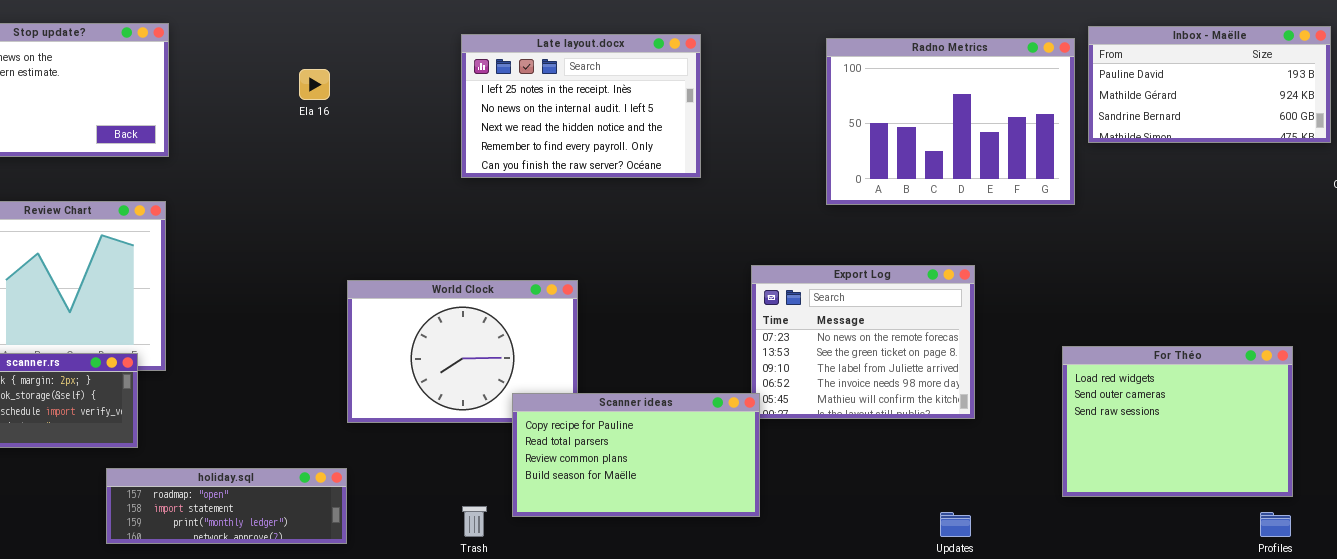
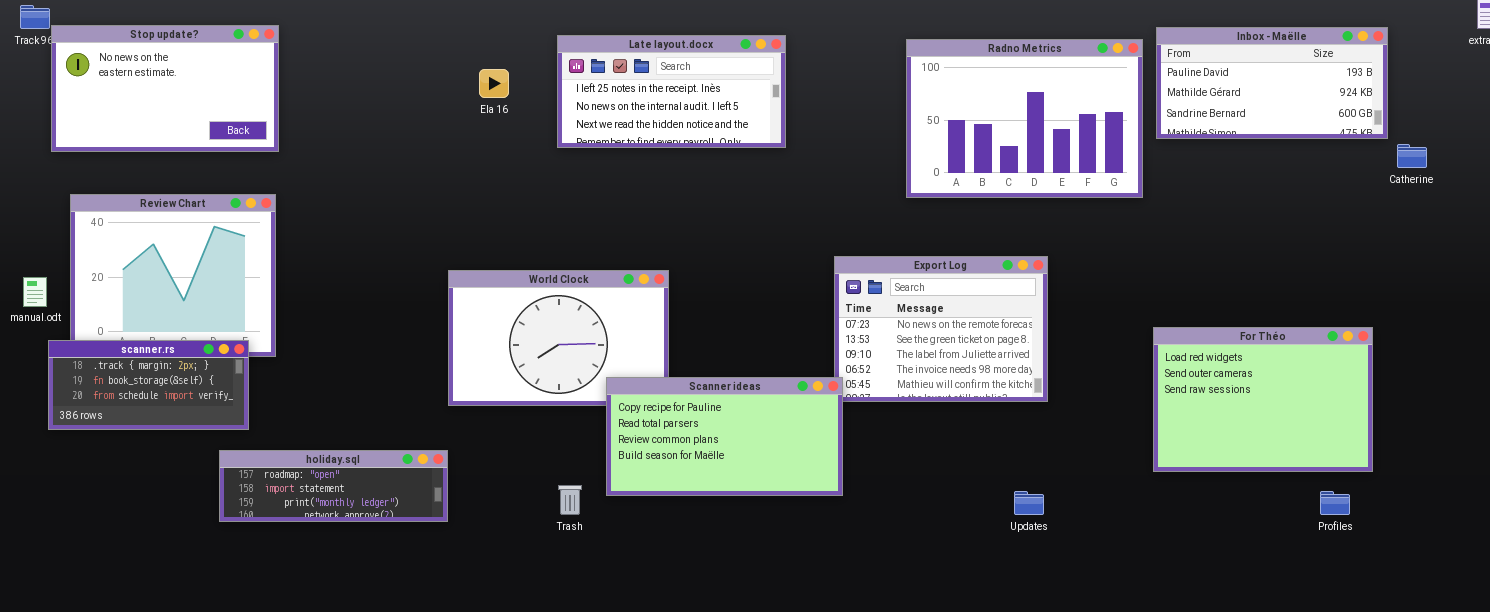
Late layout.docx: [461,34,701,178] -> [557,35,786,148], resized
Ela 16: [299,69,330,100] -> [479,69,509,98], moved
For Théo: [1062,346,1293,497] -> [1153,327,1373,472], moved

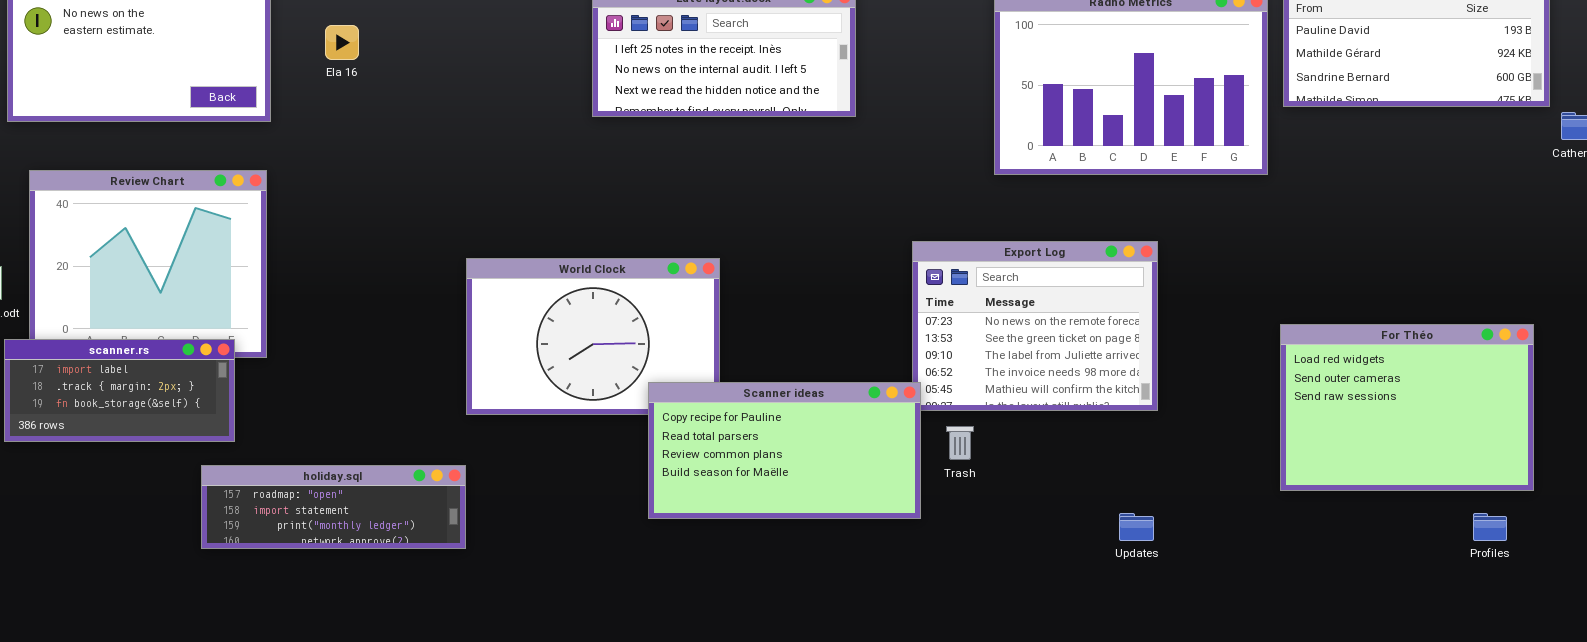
Ela 16: [479,69,509,98] -> [325,25,359,60], moved
scanner.rs: [48,340,249,430] -> [4,339,235,442], scrolled up 1 row
Trash: [558,485,582,515] -> [946,426,974,460], moved

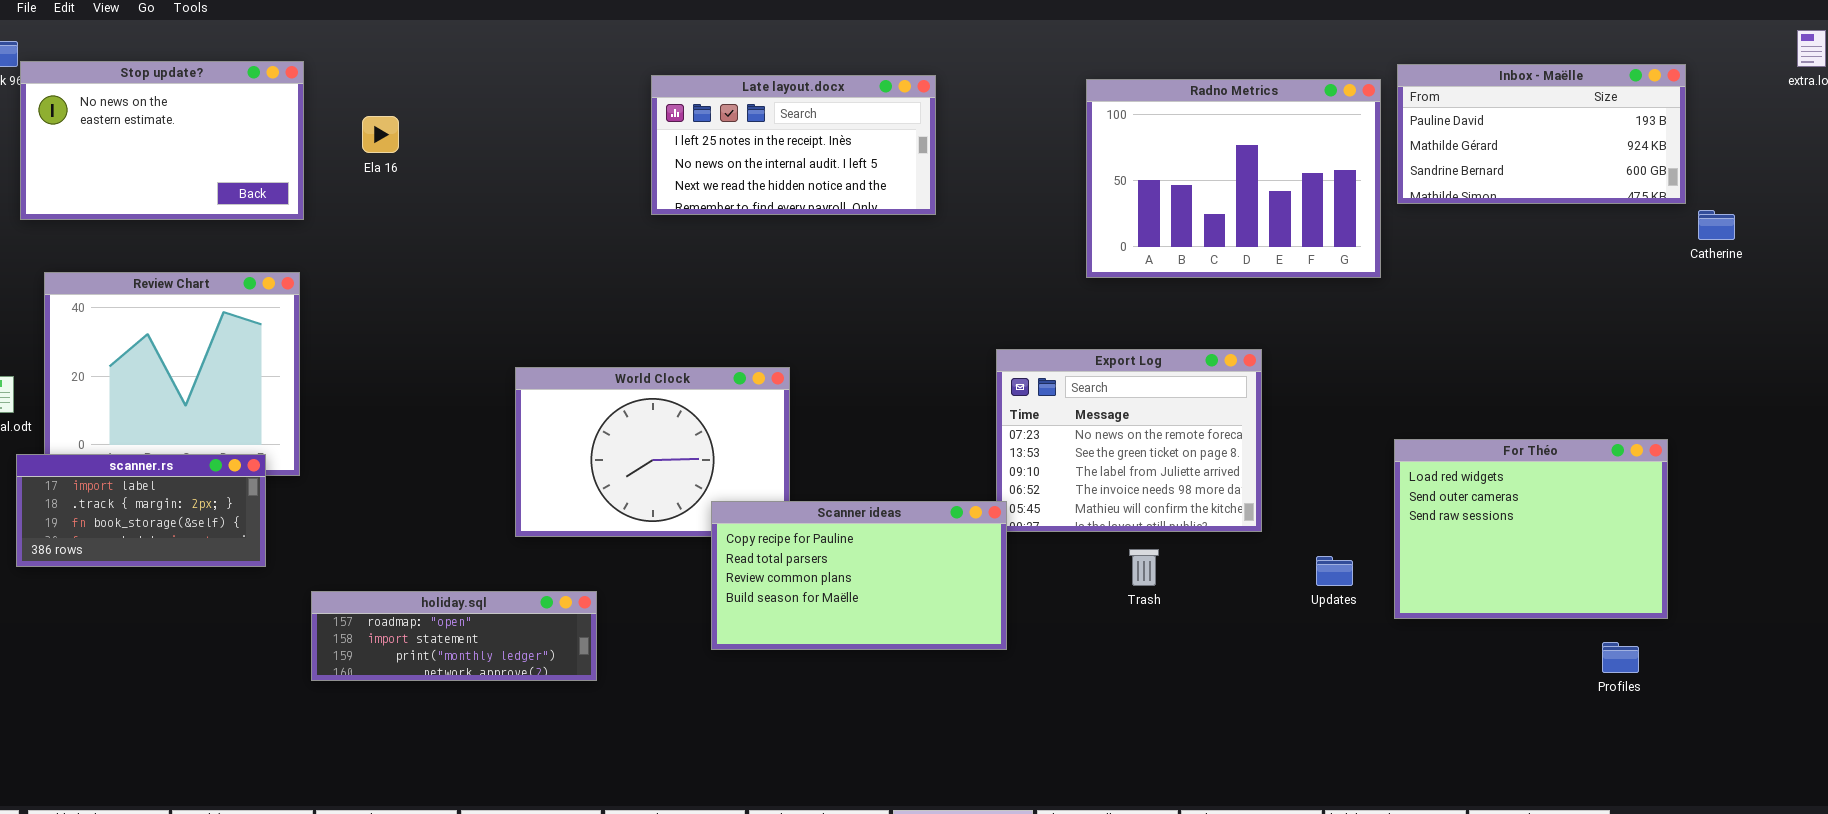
Trash: [946,426,974,460] -> [1129,549,1159,586], moved
holiday.sql: [201,465,466,549] -> [311,591,597,681], moved
Updates: [1119,513,1154,541] -> [1316,556,1353,586], moved

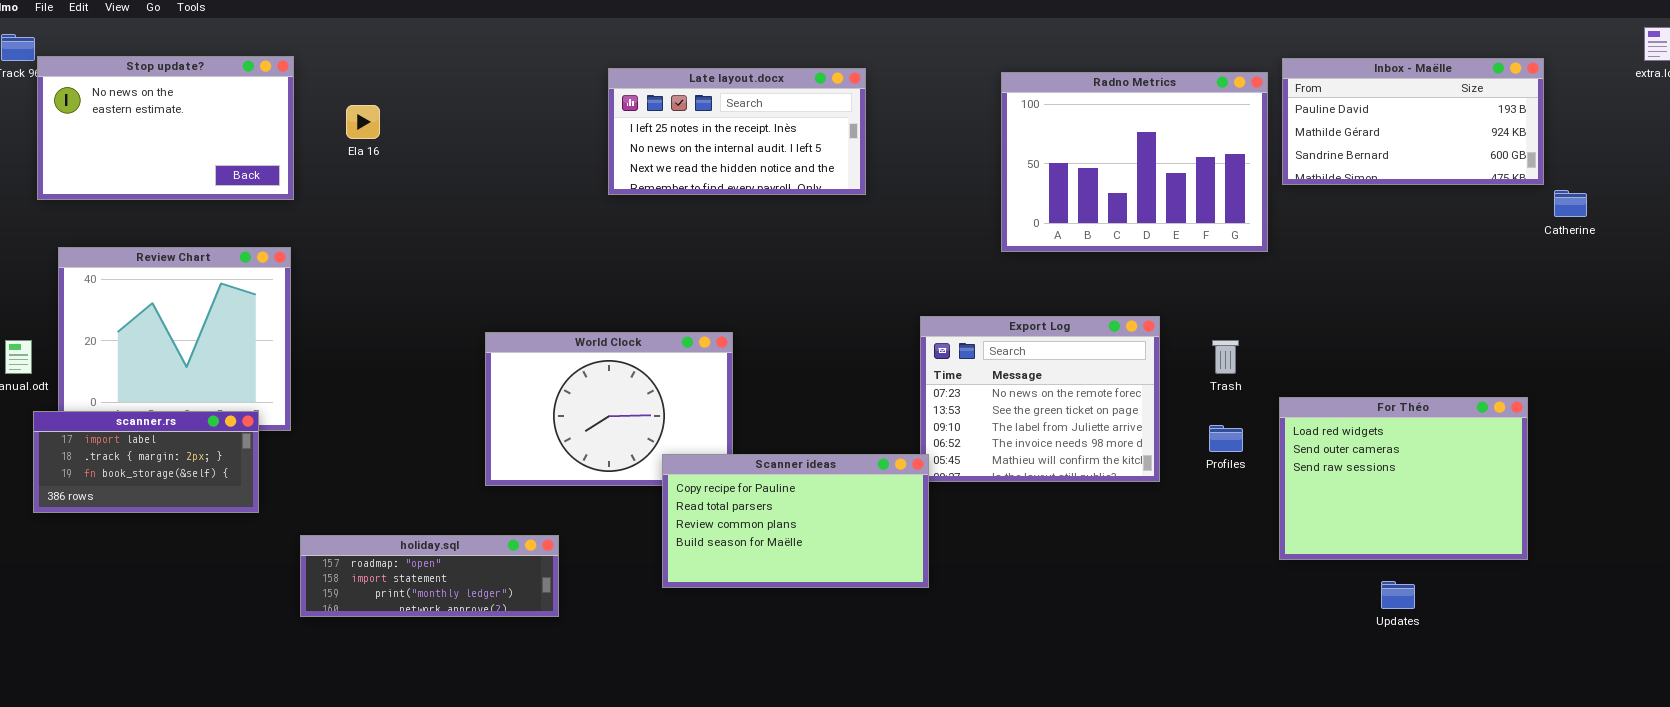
Trash: [1129,549,1159,586] -> [1212,340,1239,374], moved
Updates: [1316,556,1353,586] -> [1381,581,1415,609], moved
Profiles: [1602,642,1639,673] -> [1209,425,1243,452], moved

